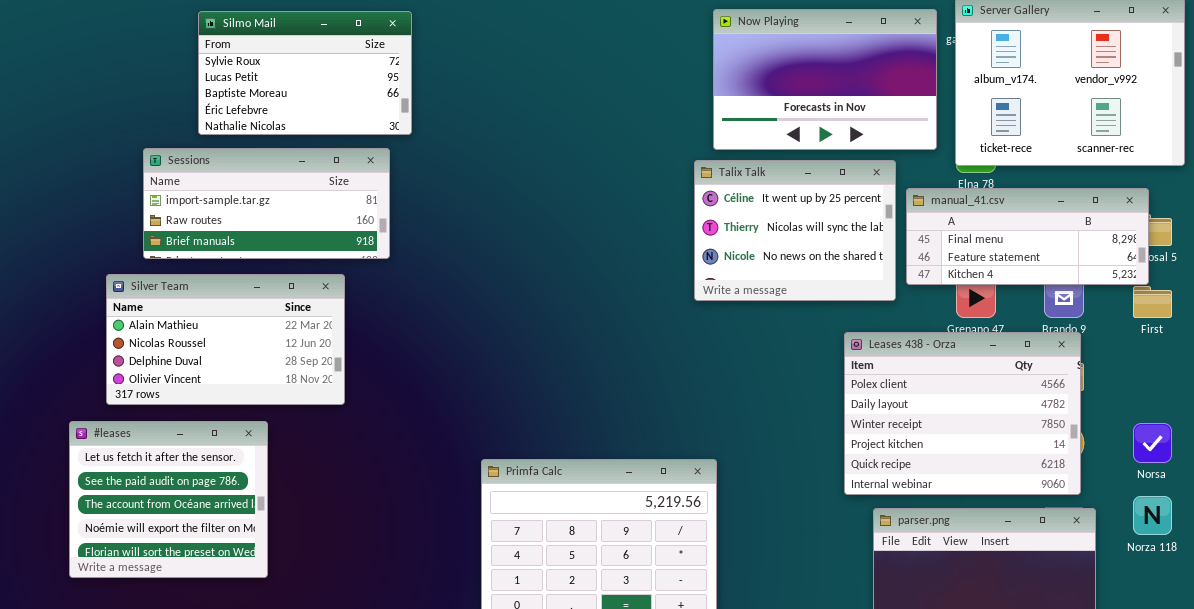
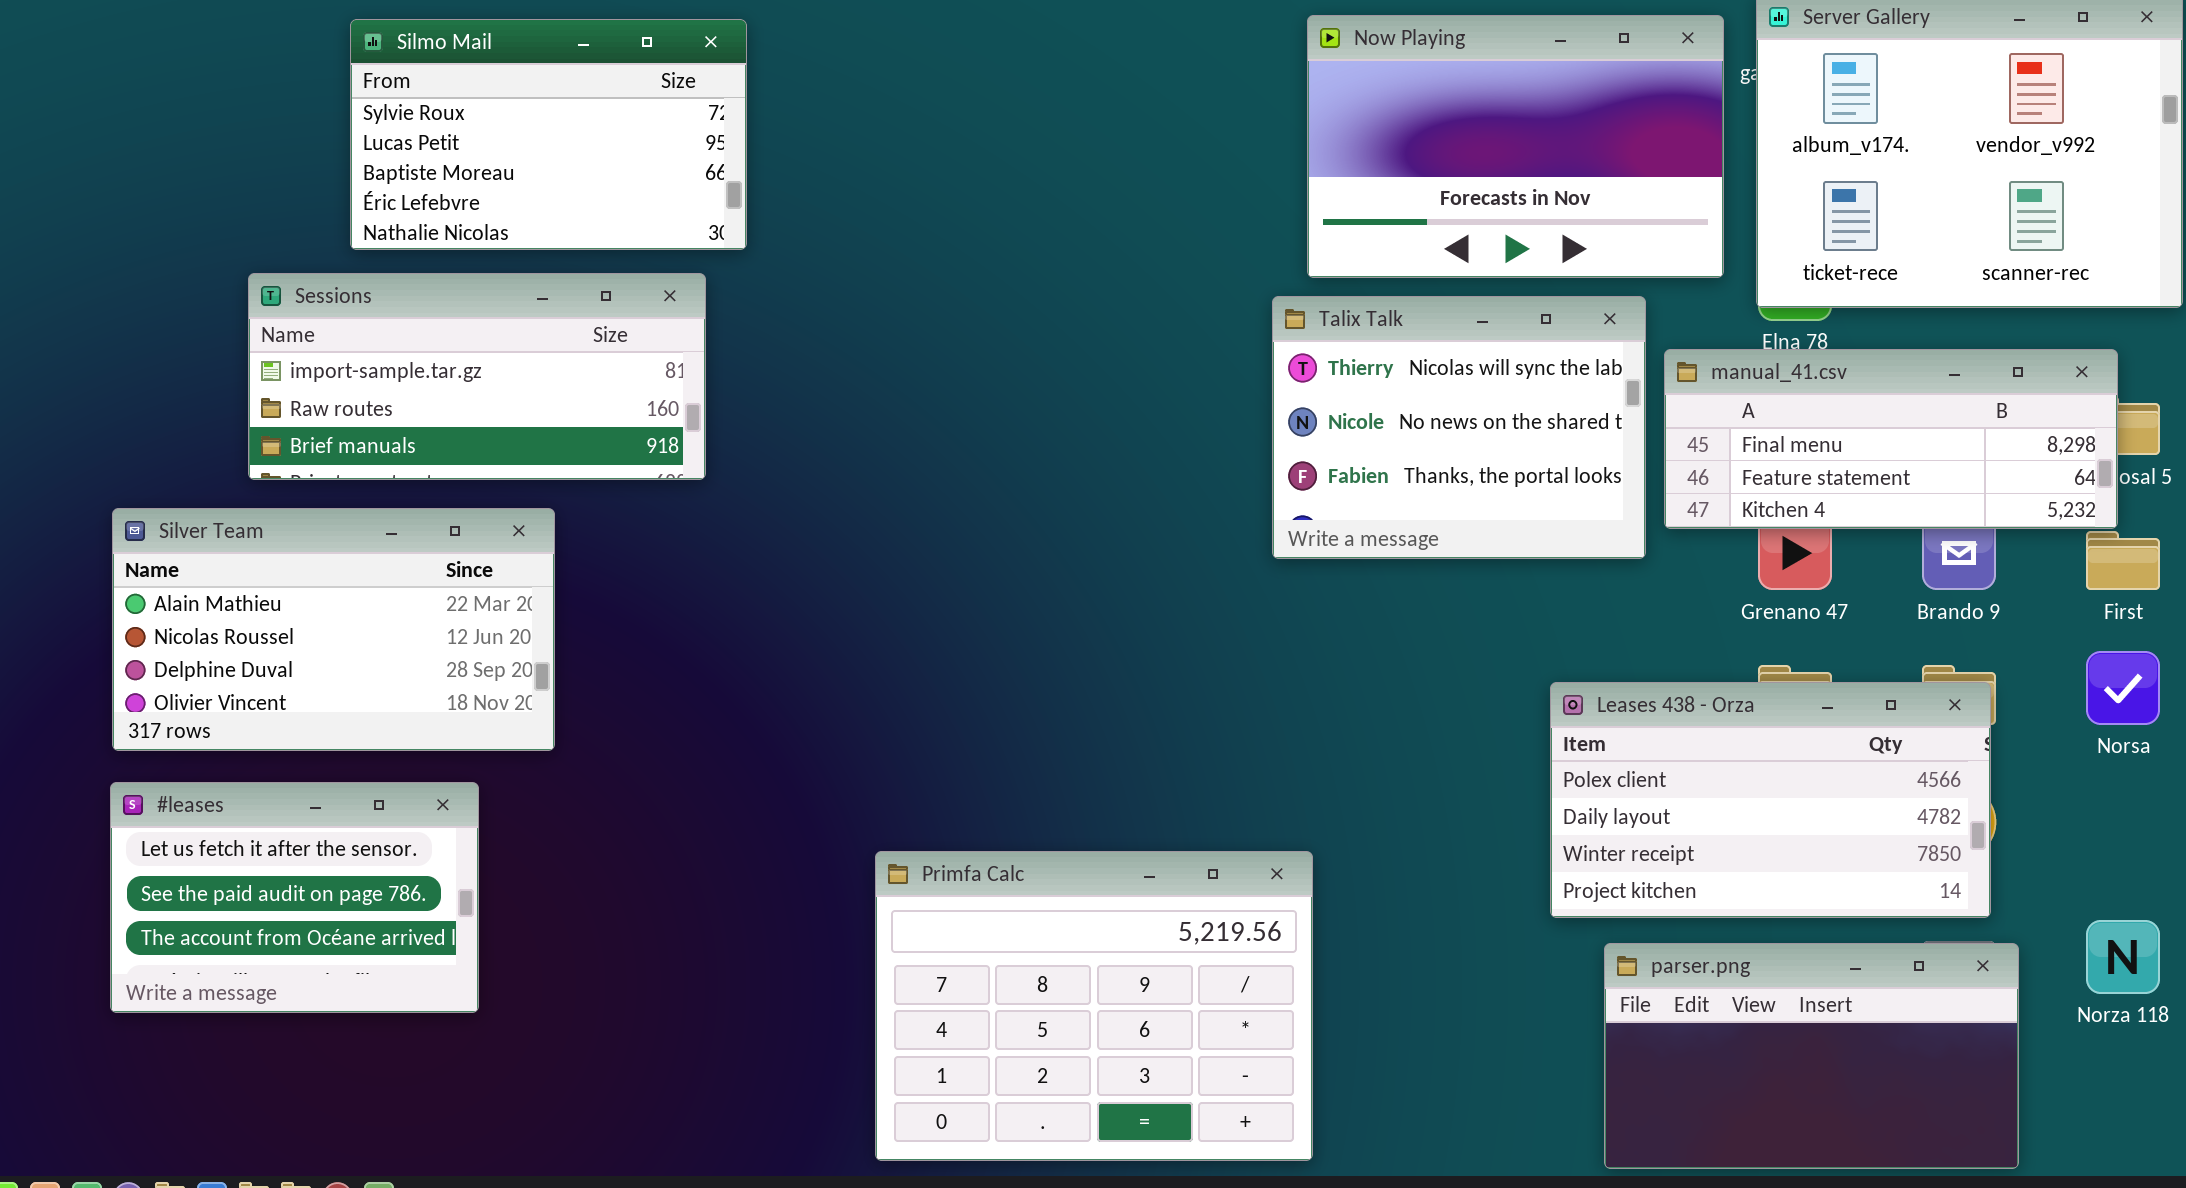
Talix Talk: [694,160,896,301] -> [1272,296,1646,559], scrolled down 1 row
Silver Team: [106,274,345,405] -> [112,508,555,751], moved
Leases 438 - Orza: [844,332,1081,495] -> [1550,682,1991,918], resized
#leases: [69,421,268,578] -> [110,782,479,1013], resized
Norsa: [1133,423,1172,463] -> [2086,651,2160,725], moved

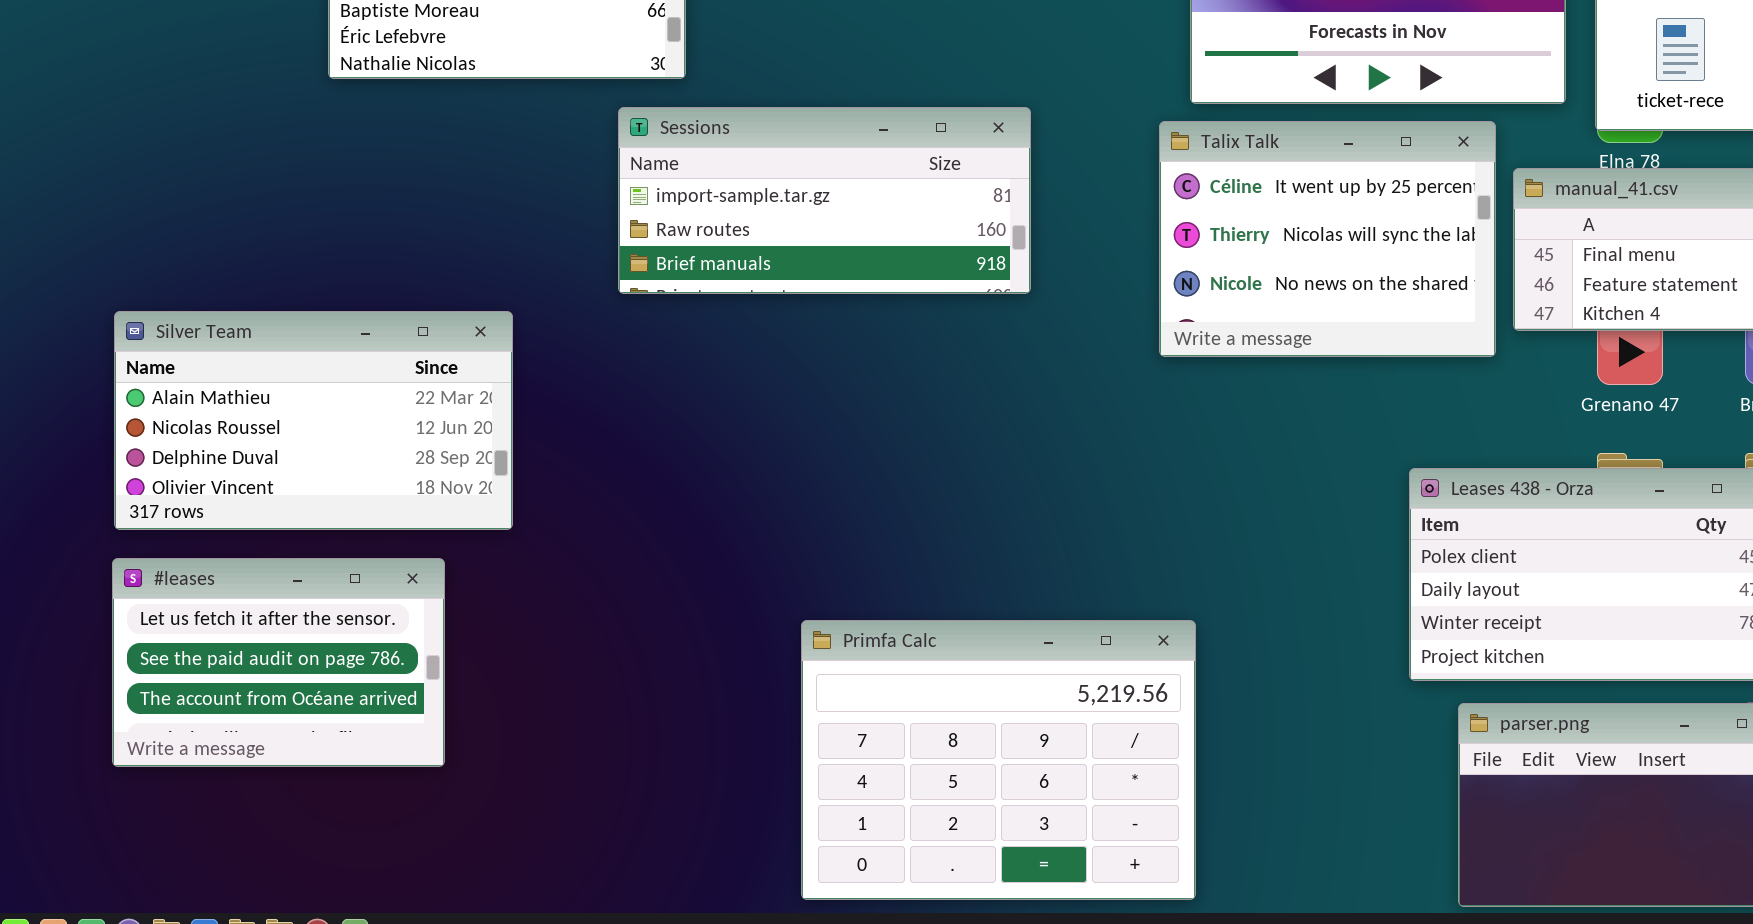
Sessions: [248,273,706,480] -> [618,107,1031,294], moved
Talix Talk: [1272,296,1646,559] -> [1159,121,1496,357], scrolled up 1 row

